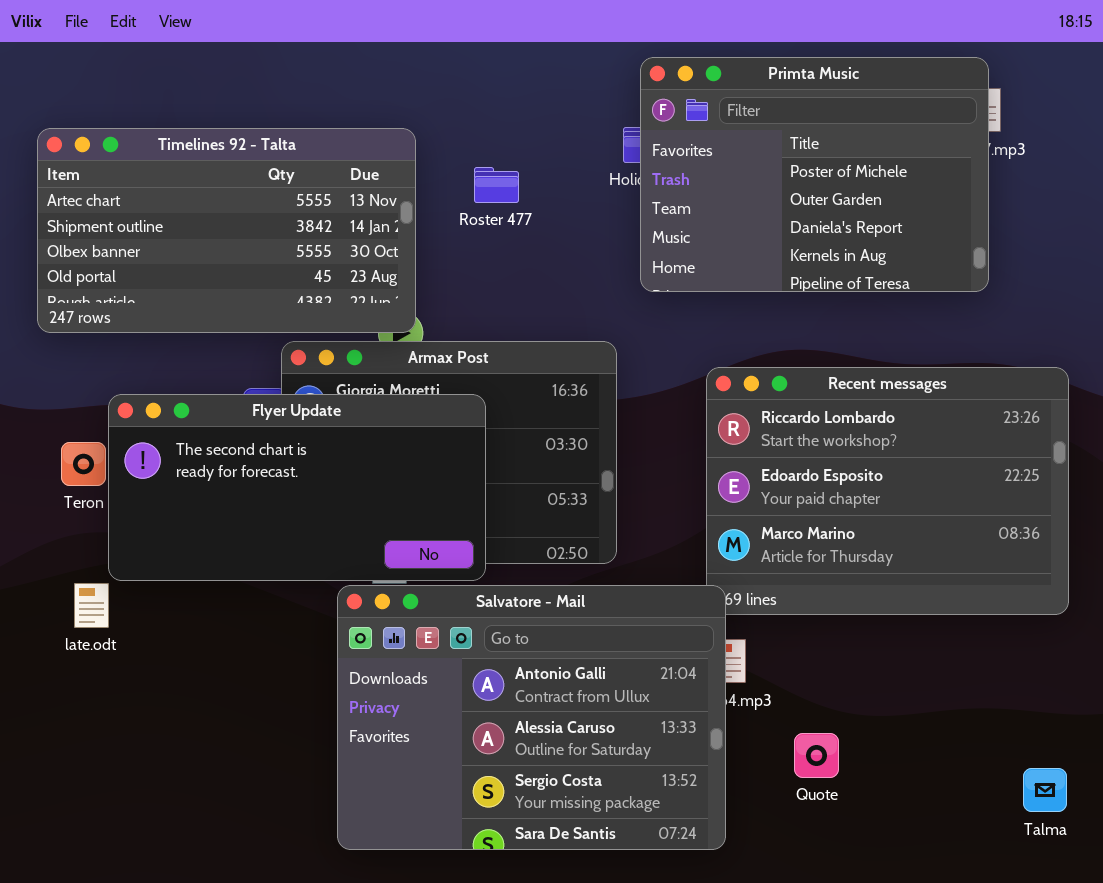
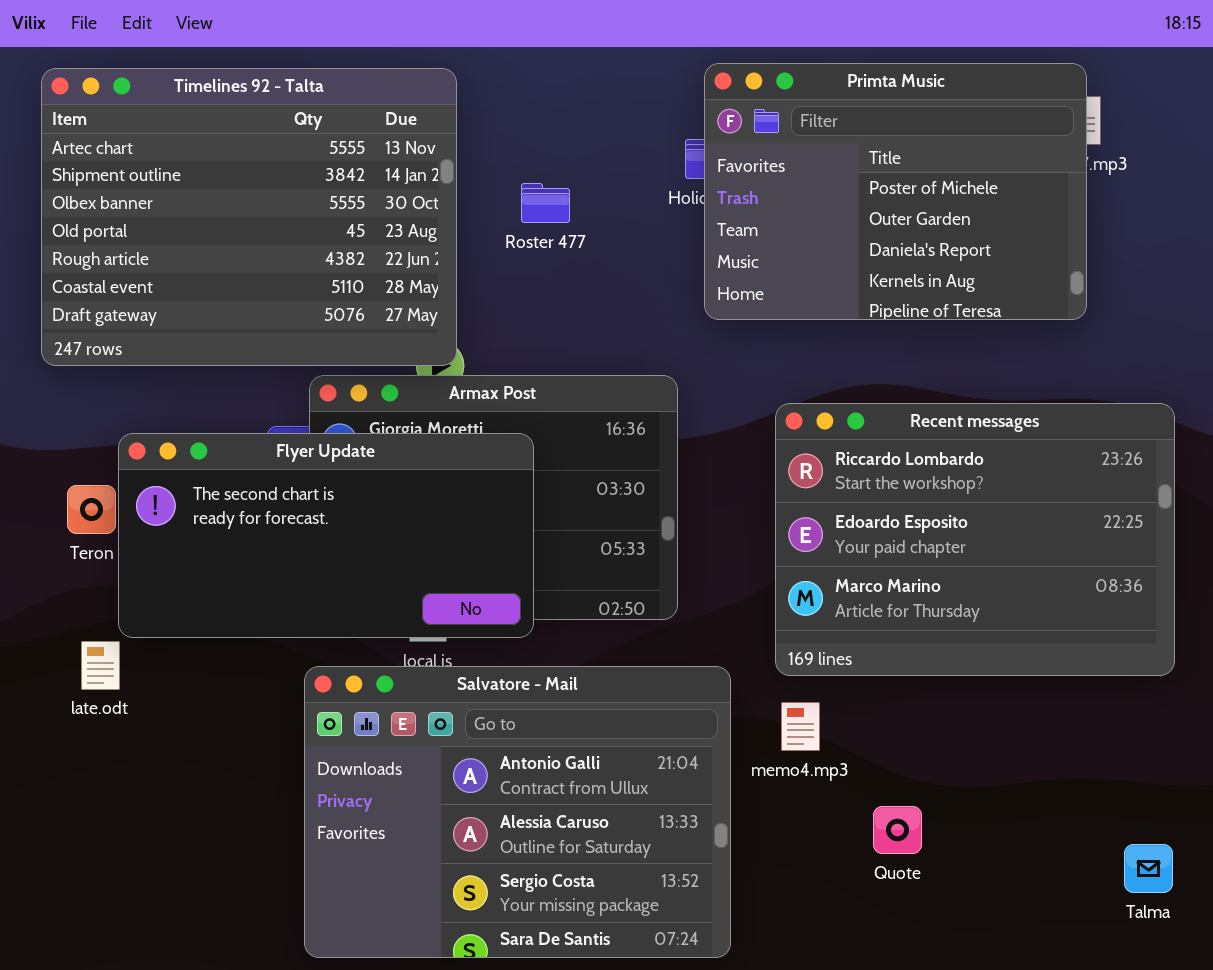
Timelines 92 - Talta: [37,128,416,333] -> [41,68,457,366], resized
Salvatore - Mail: [337,585,726,850] -> [304,666,731,958], moved

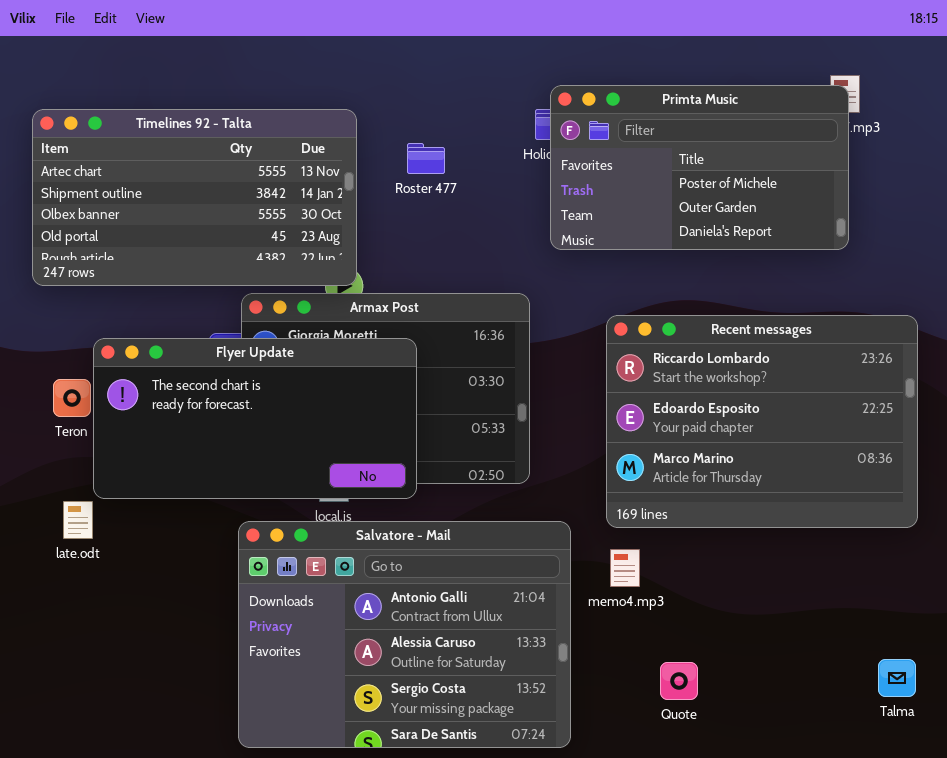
Primta Music: [704,63,1087,320] -> [550,85,849,250], resized
Timelines 92 - Talta: [41,68,457,366] -> [32,109,357,286], resized
Quote: [873,806,922,854] -> [660,662,698,700], moved

